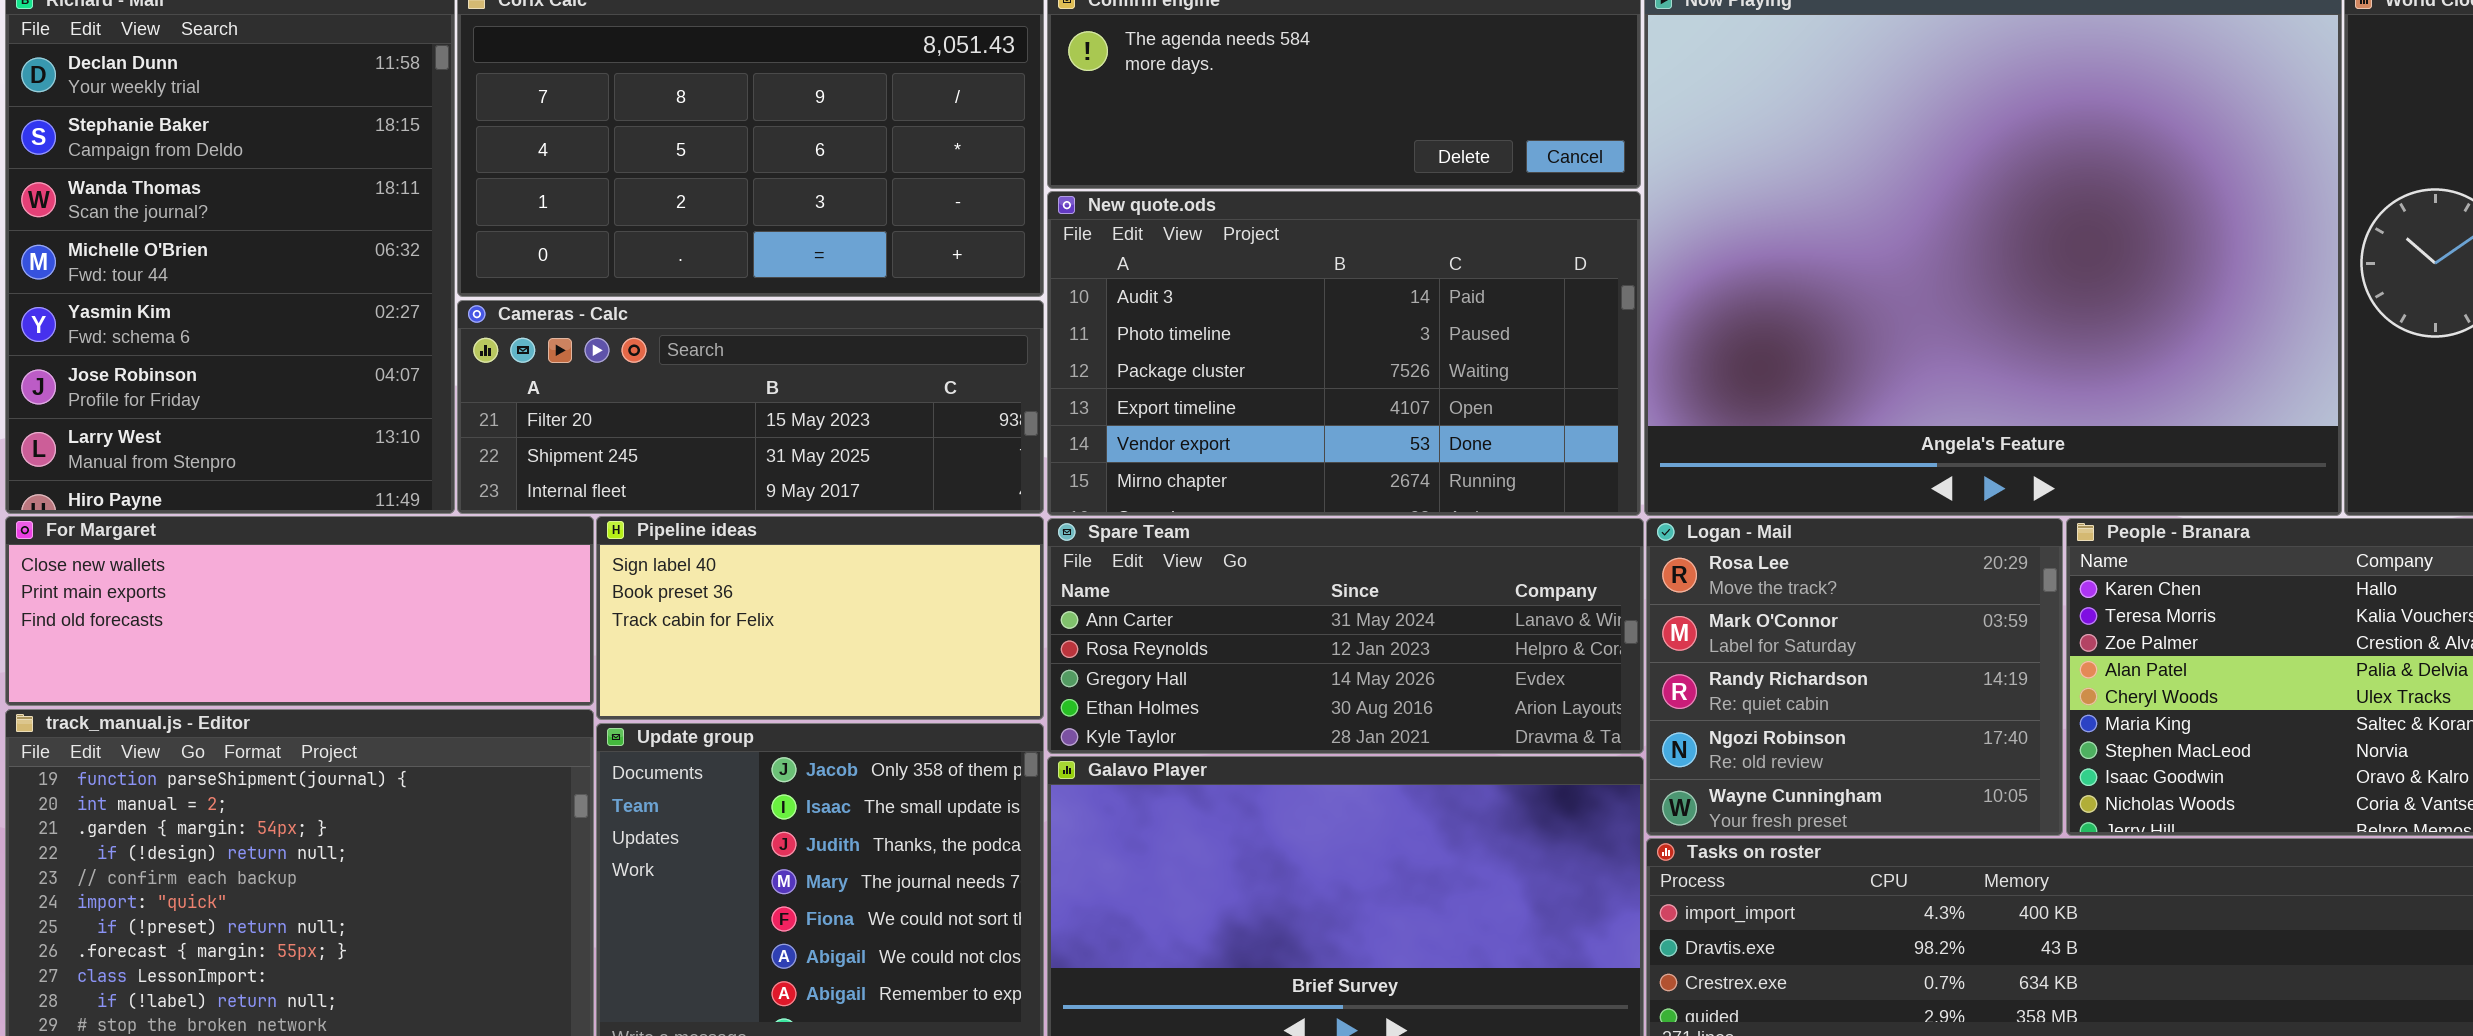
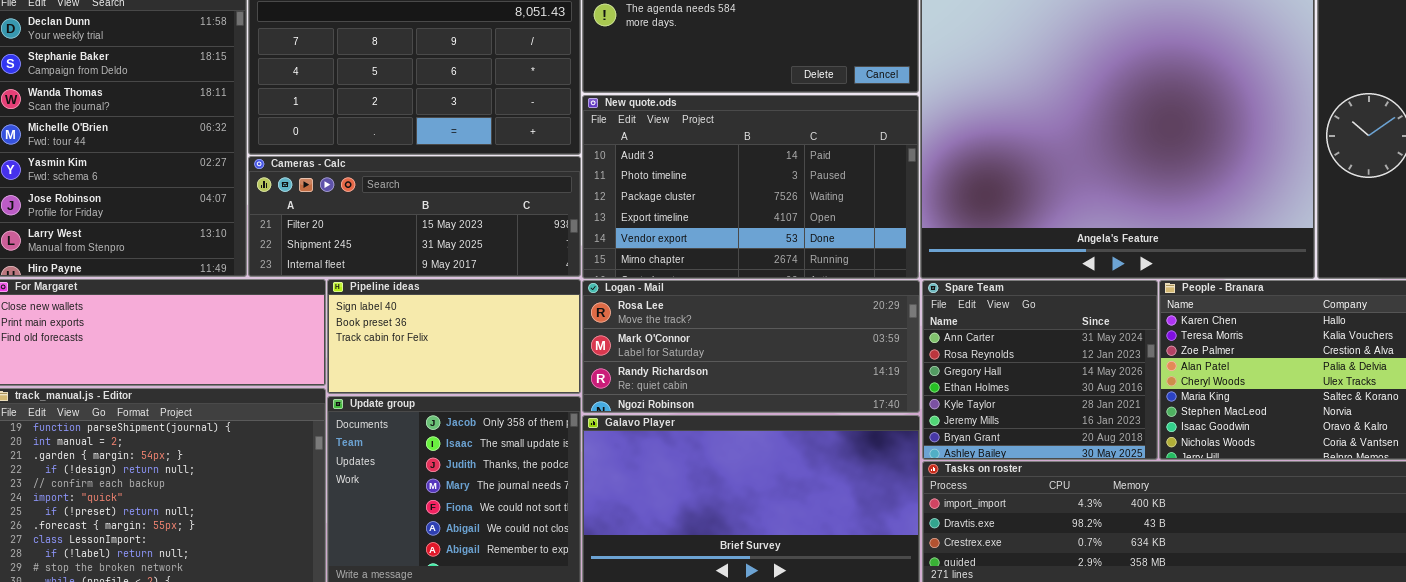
Spare Team: [1047,518,1644,754] -> [922,280,1158,460], moved, resized
Logan - Mail: [1646,518,2063,836] -> [582,280,920,413], moved, resized

